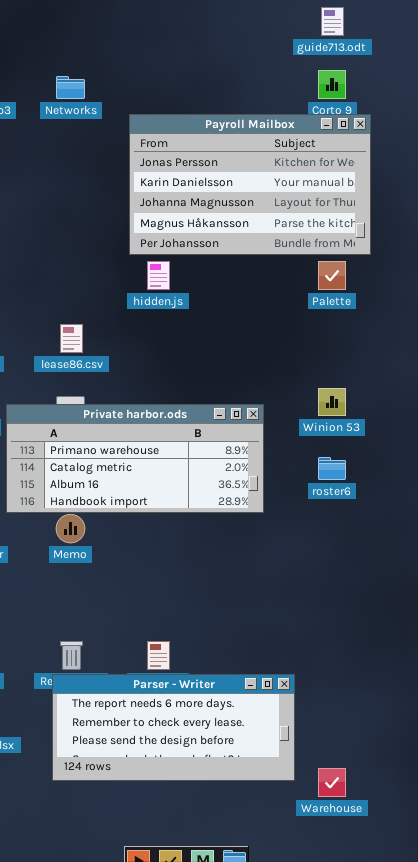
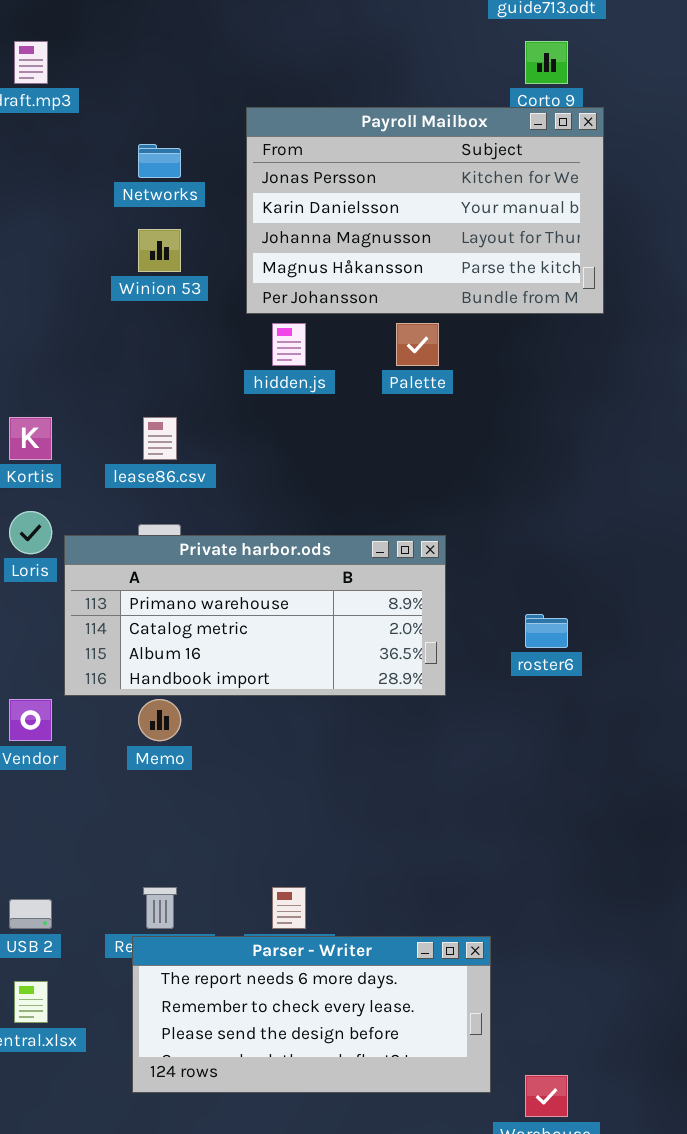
Networks: [56,76,85,99] -> [138,144,181,178], moved
Palette: [318,261,346,290] -> [396,323,439,366], moved
Winion 53: [318,388,346,416] -> [138,229,181,272], moved

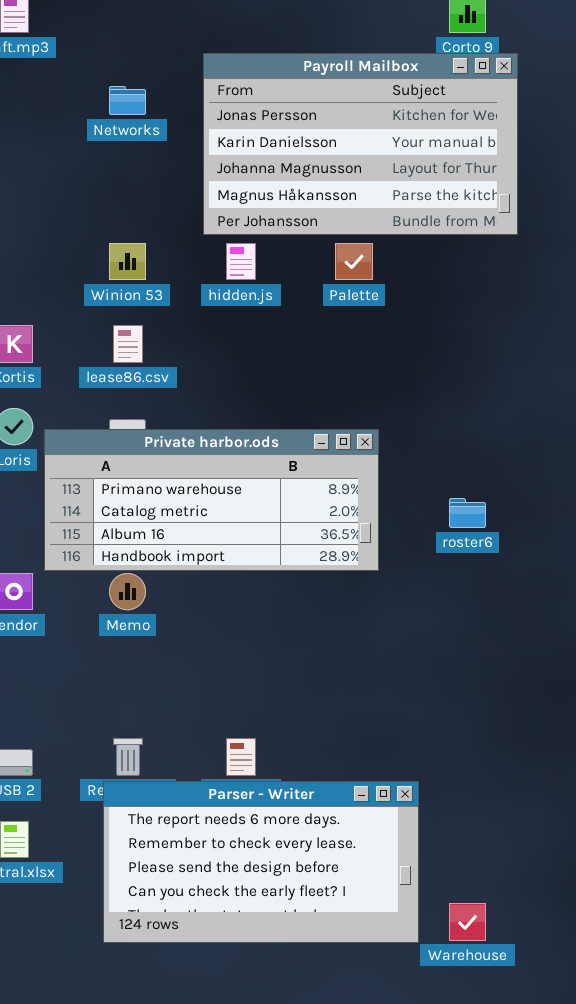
Winion 53: [138,229,181,272] -> [109,243,146,280], moved
Parser - Writer: [132,936,491,1093] -> [103,781,419,943], resized

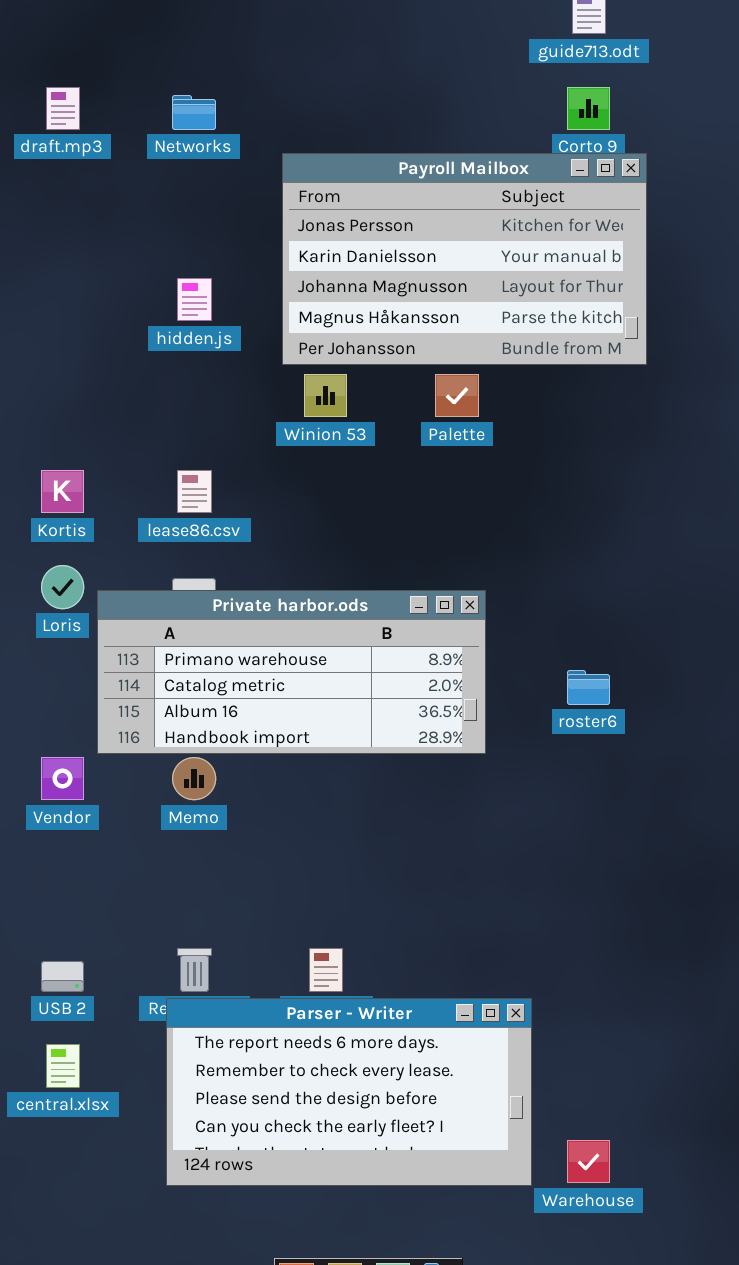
Networks: [109,86,146,115] -> [172,95,216,130], moved
Winion 53: [109,243,146,280] -> [304,374,347,417], moved
hidden.js: [226,243,256,280] -> [177,278,212,321], moved

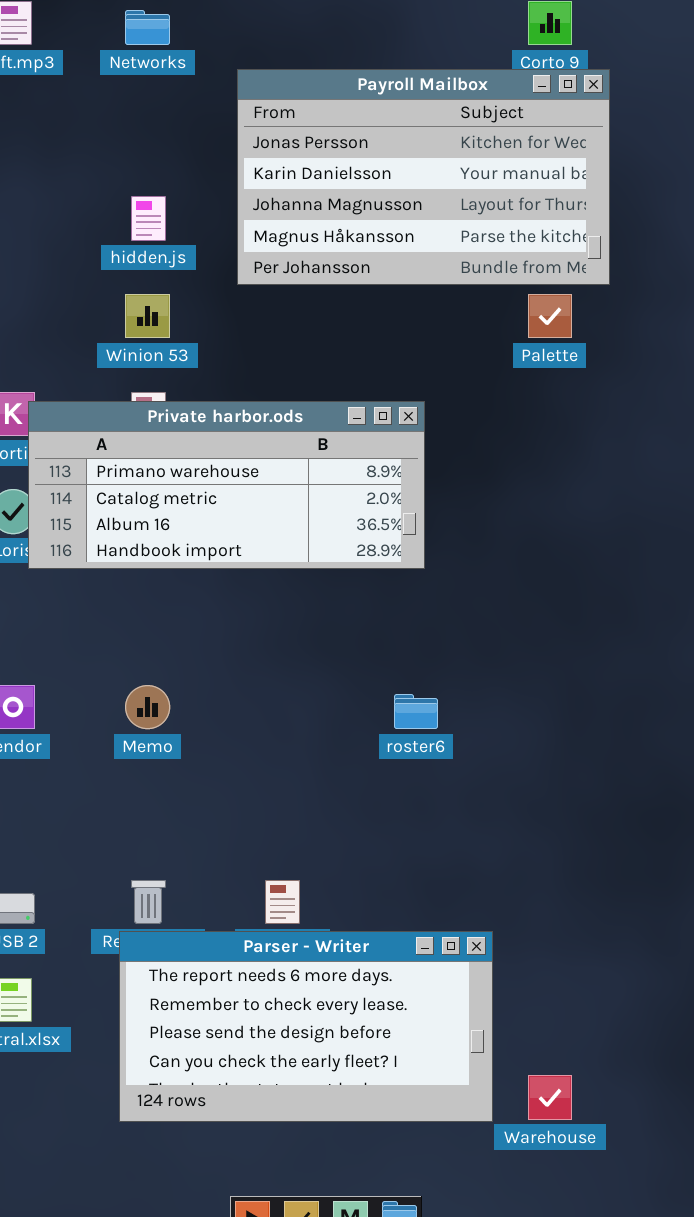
Winion 53: [304,374,347,417] -> [125,294,170,338], moved
Palette: [435,374,479,417] -> [528,294,572,338], moved
Private harbor.ods: [97,590,486,754] -> [28,401,425,569], moved
roster6: [567,670,610,705] -> [394,694,438,729], moved

